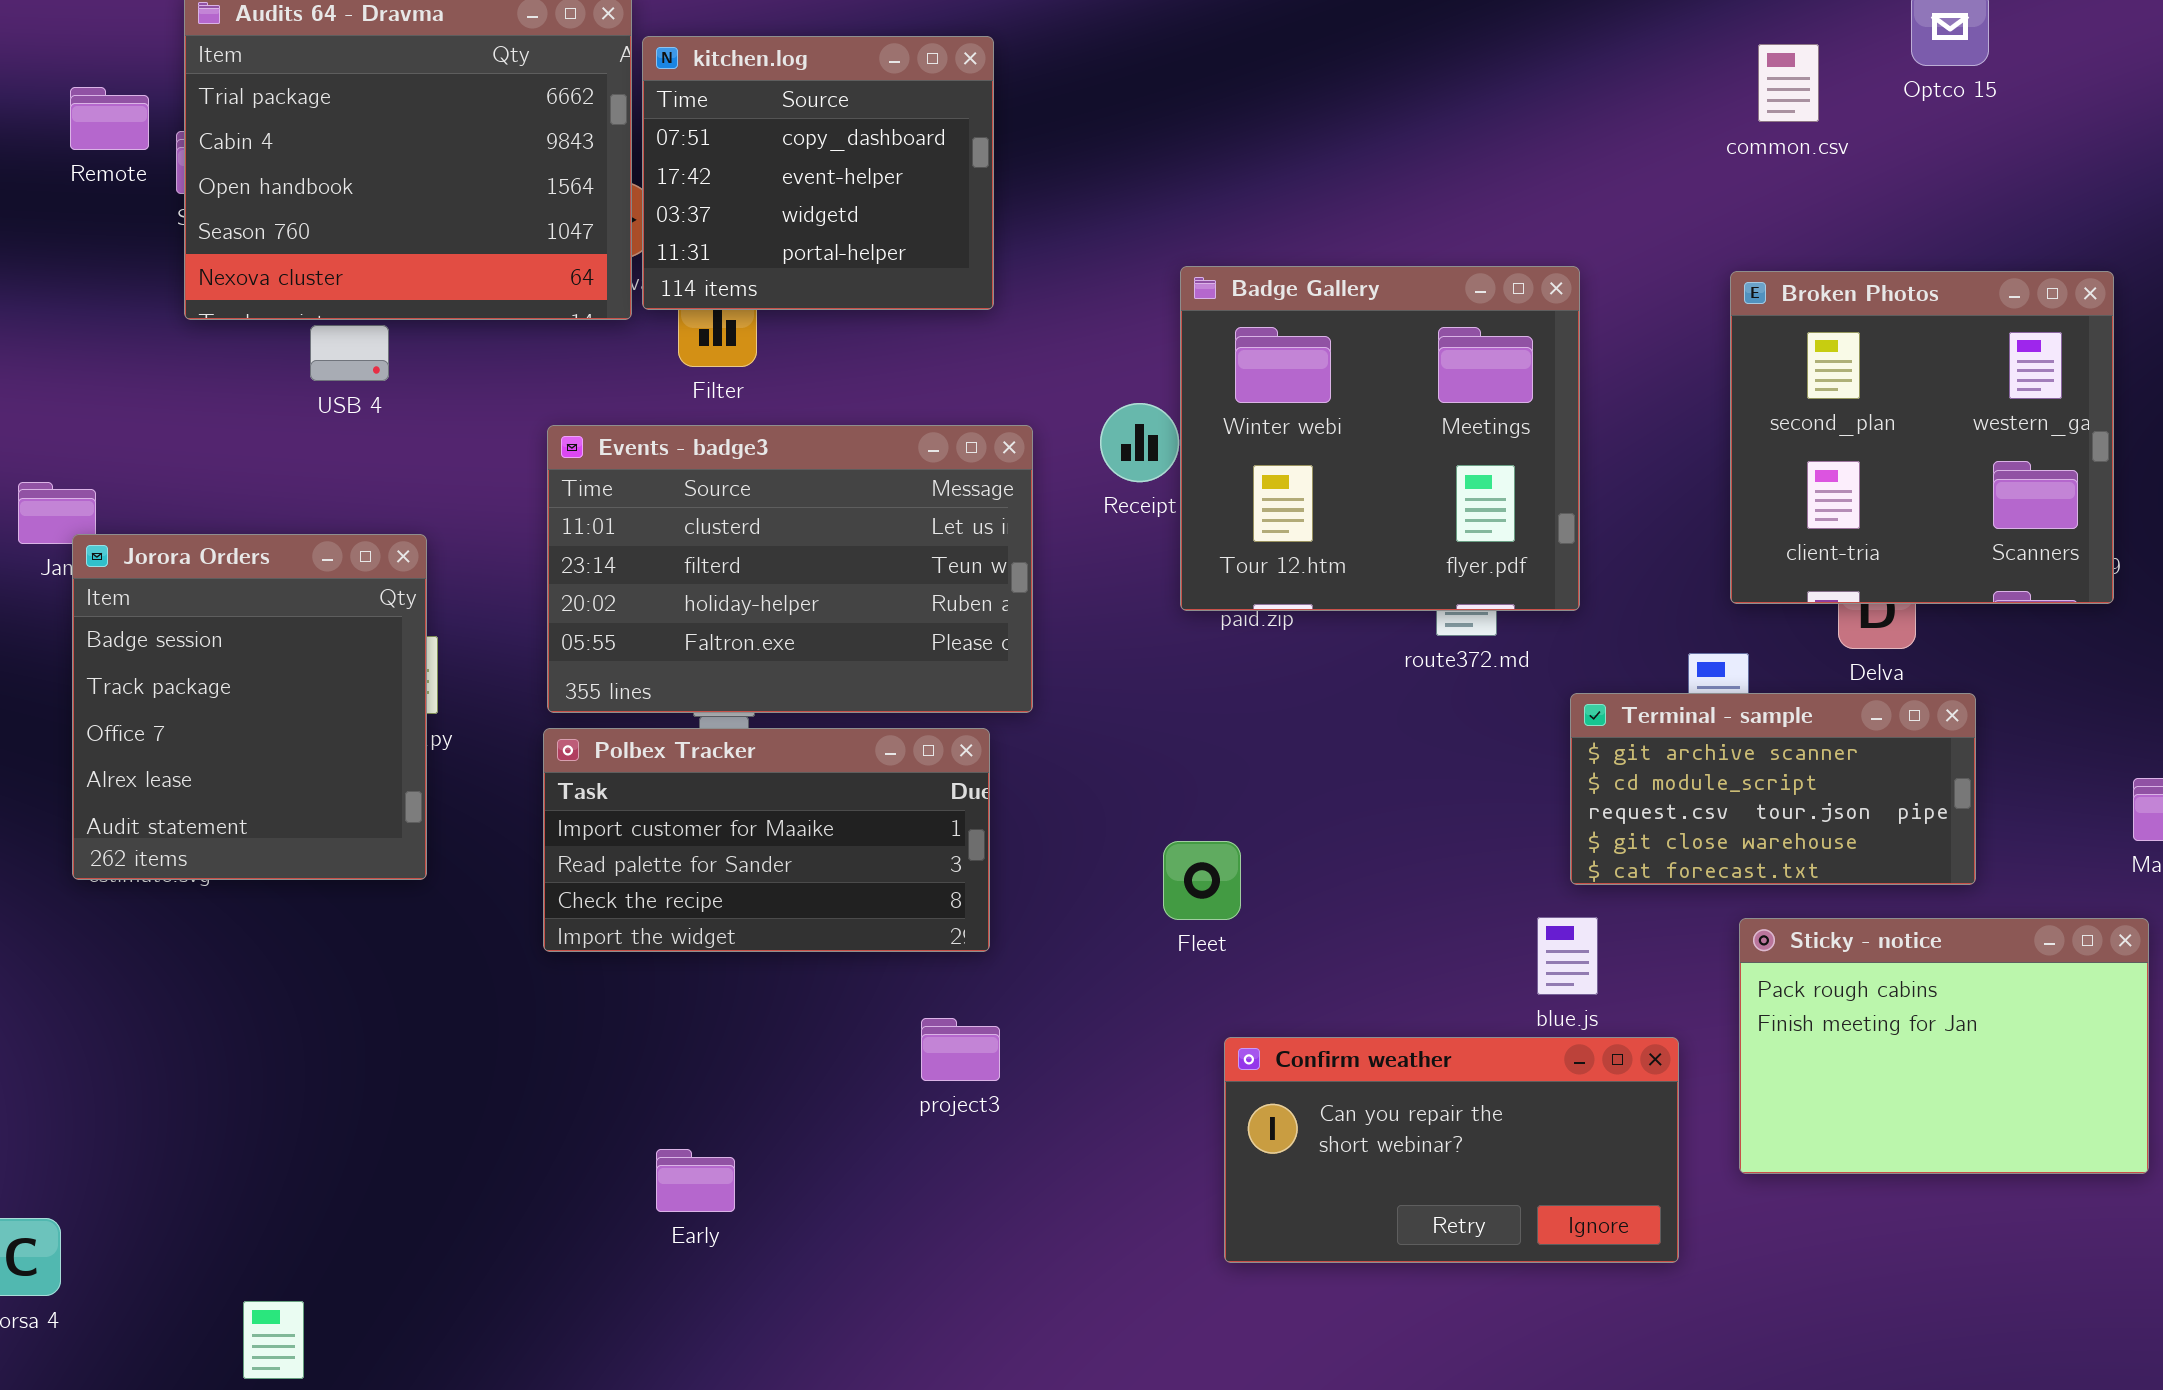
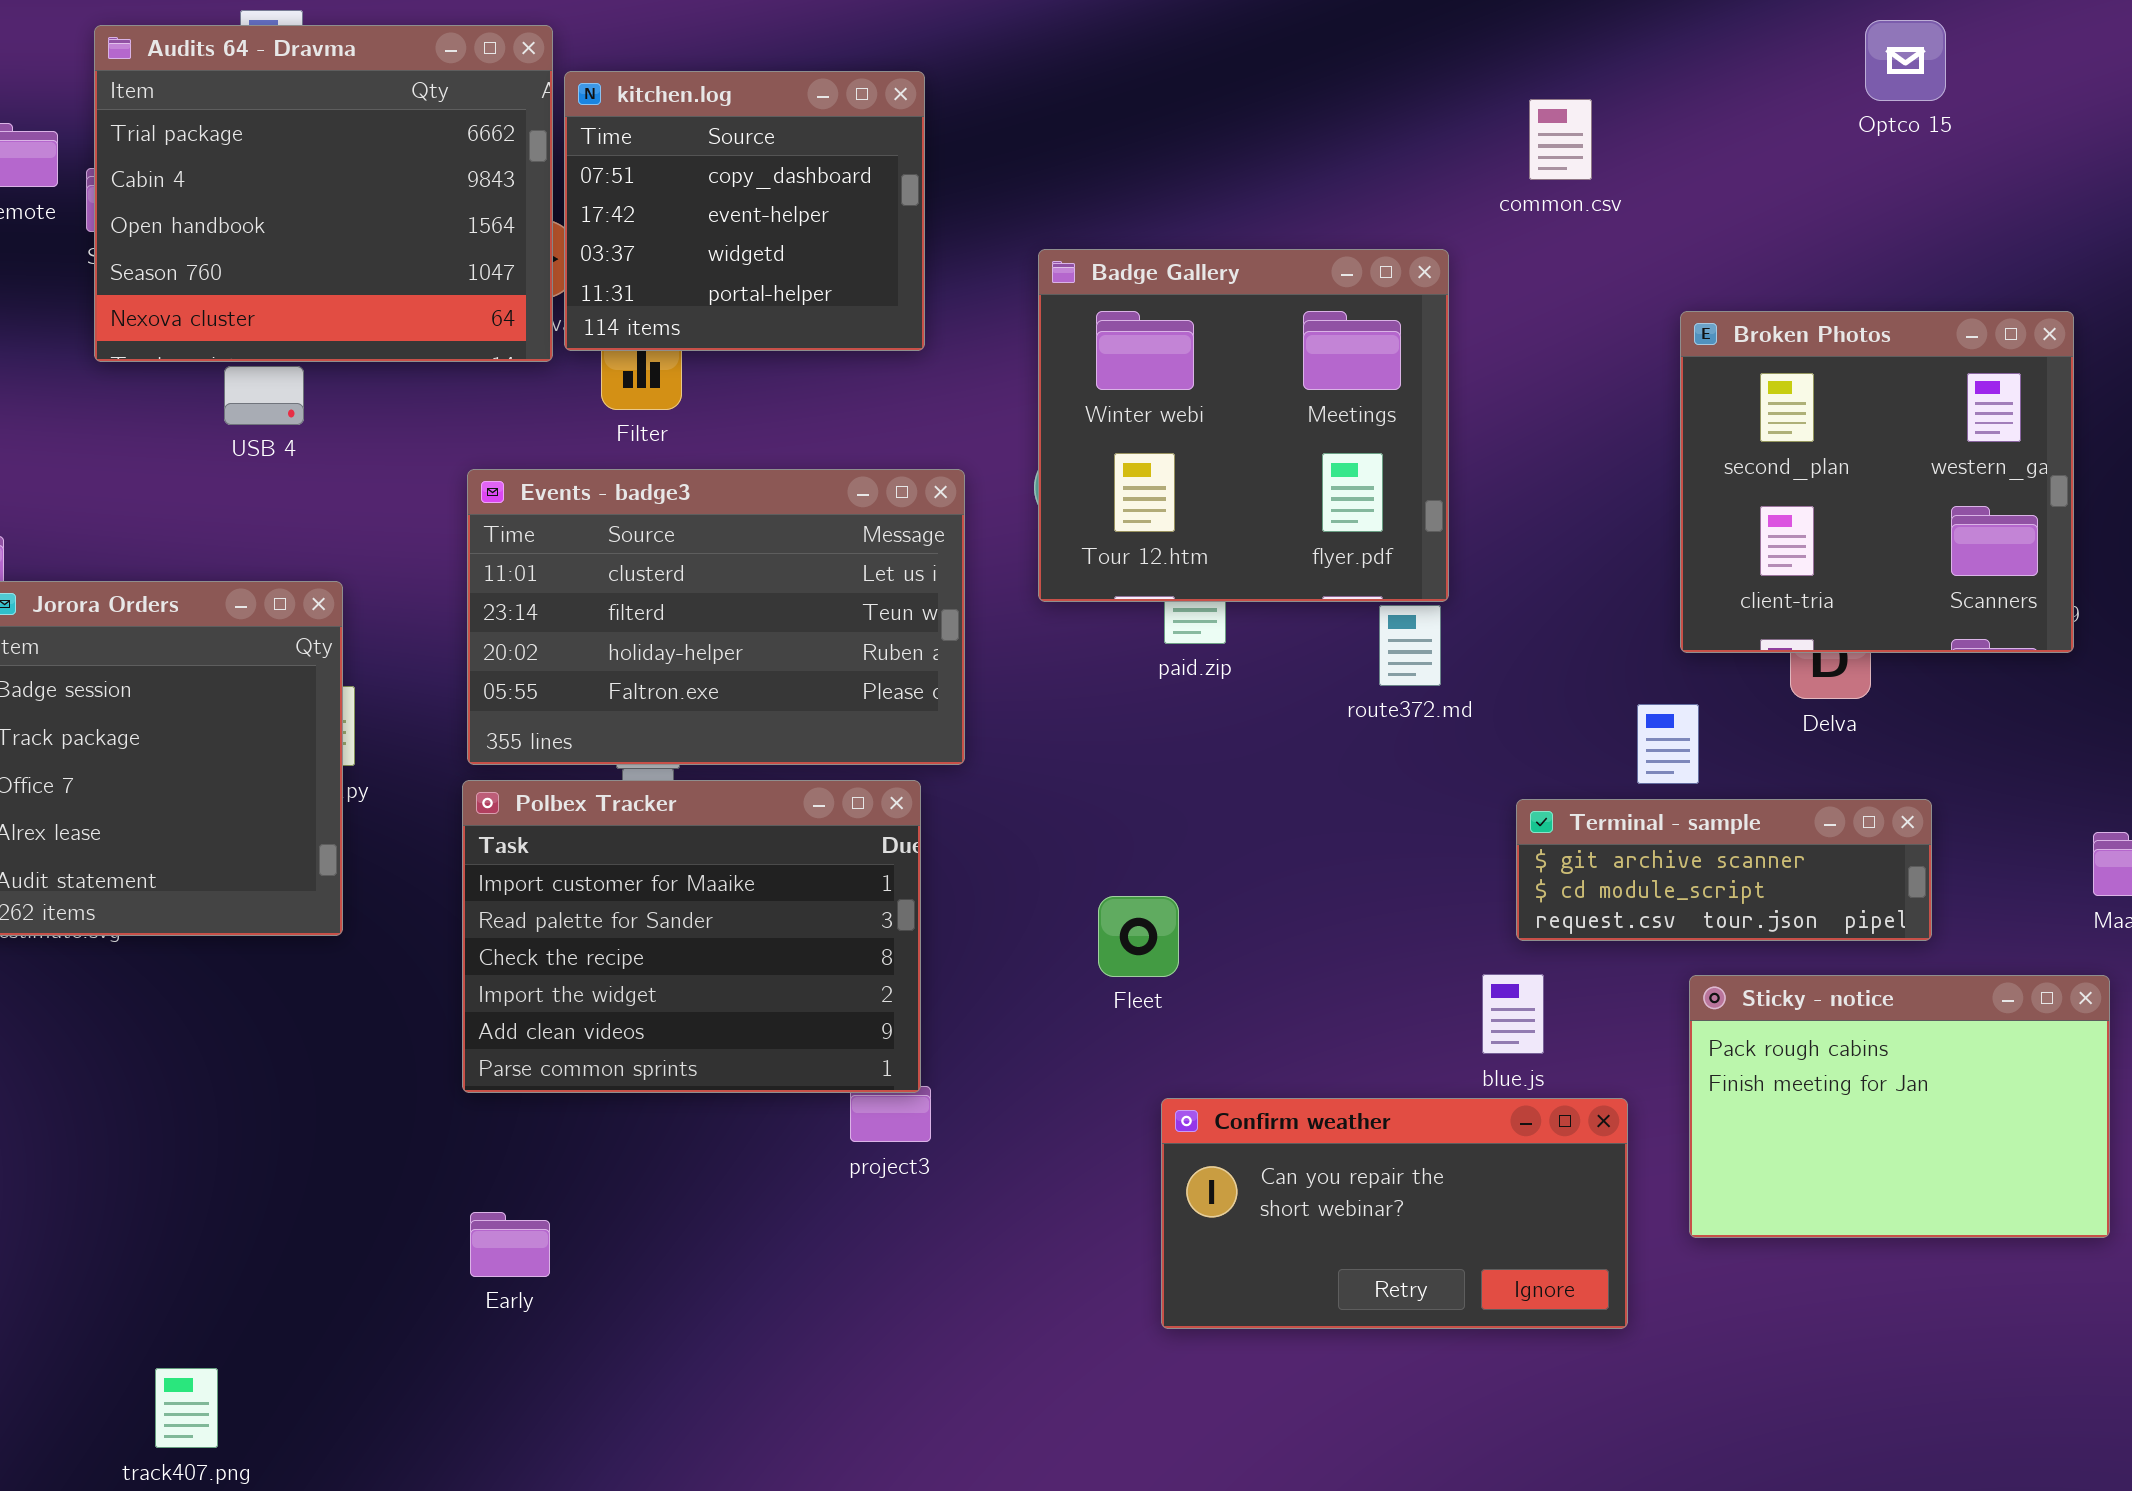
common.csv: [1758,44,1819,122] -> [1529,99,1592,180], moved
Badge Gallery: [1180,266,1580,611] -> [1038,249,1449,602], moved
Terminal - sample: [1570,693,1976,885] -> [1516,799,1932,941], resized
Polbex Tracker: [543,728,990,952] -> [462,780,921,1093], resized
Early: [656,1149,735,1212] -> [470,1212,550,1277], moved

